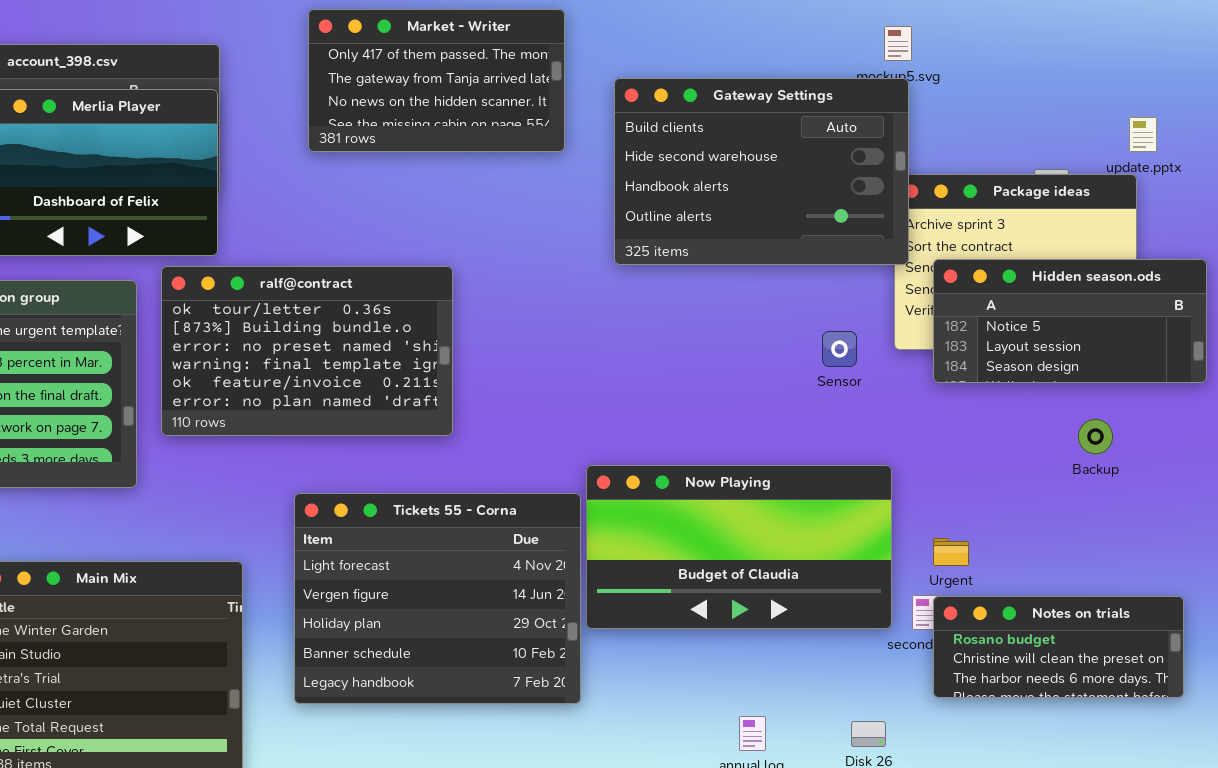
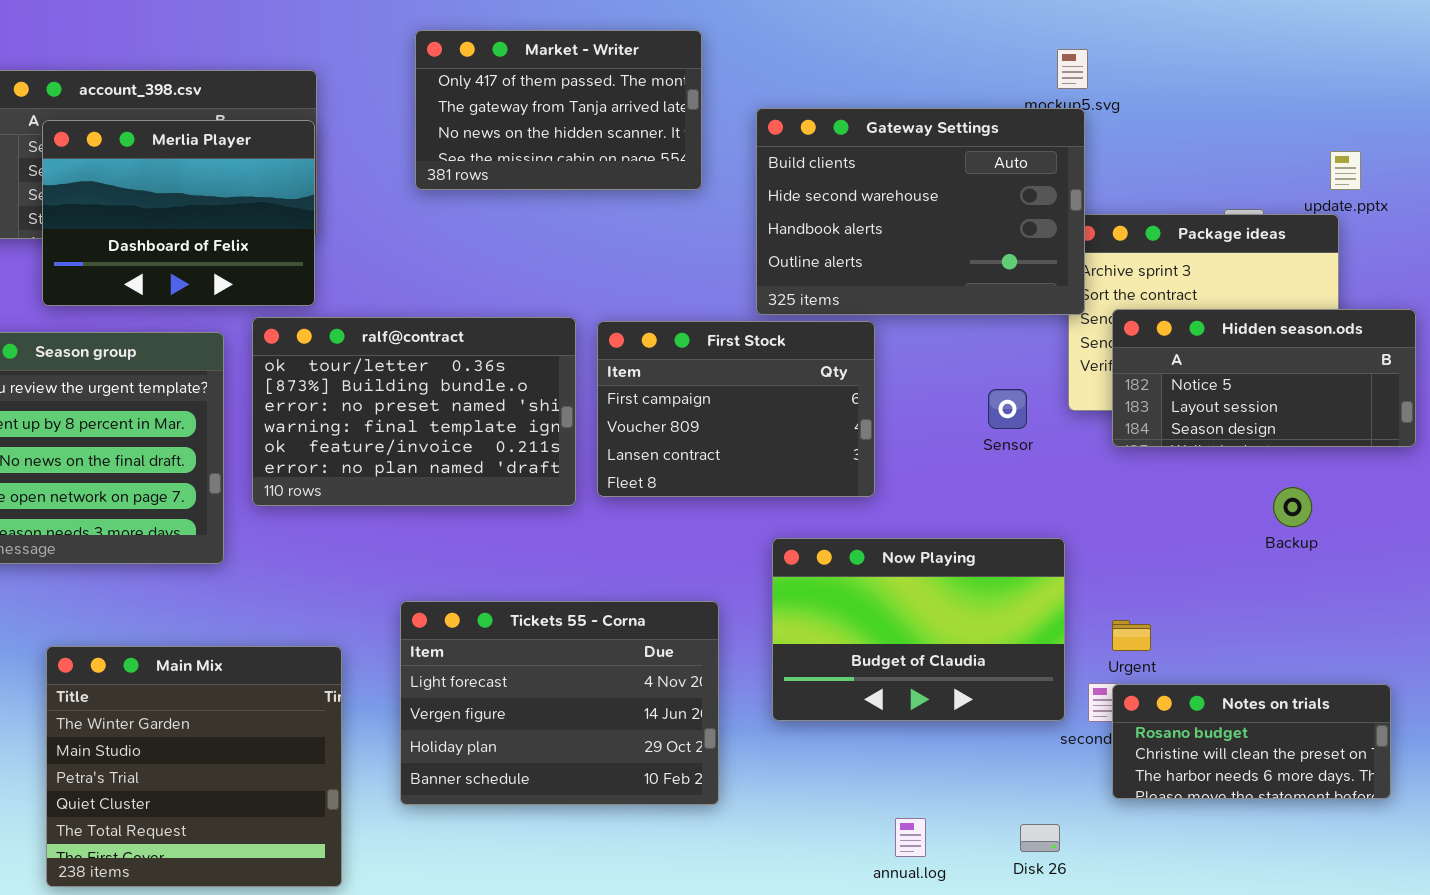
First Stock: none -> [597,321,875,497], opened
Now Playing: [586,465,892,629] -> [772,538,1065,721], resized
Tickets 55 - Corna: [294,493,581,704] -> [400,601,719,805], resized

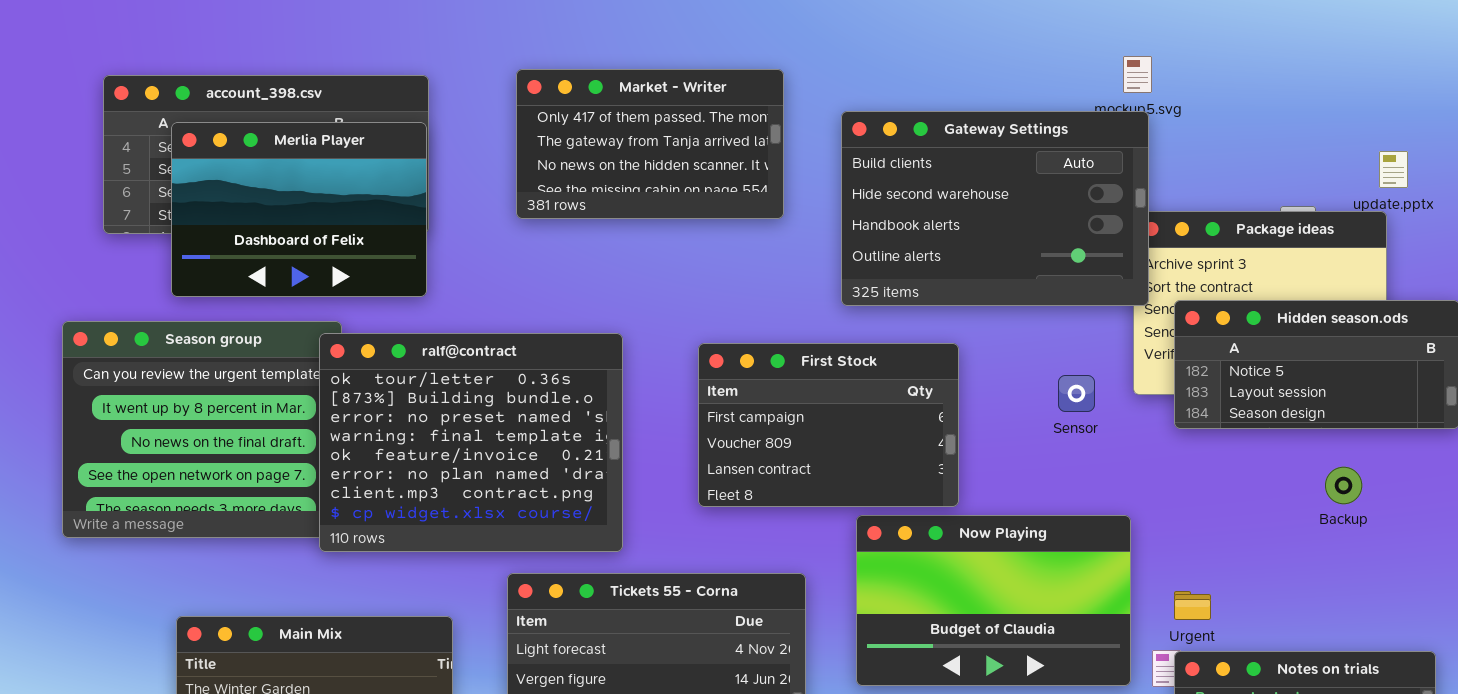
Market - Writer: [415,30,702,190] -> [516,69,784,219], moved
ralf@contract: [252,317,576,506] -> [319,333,623,552], moved, resized
First Stock: [597,321,875,497] -> [698,343,959,507], moved

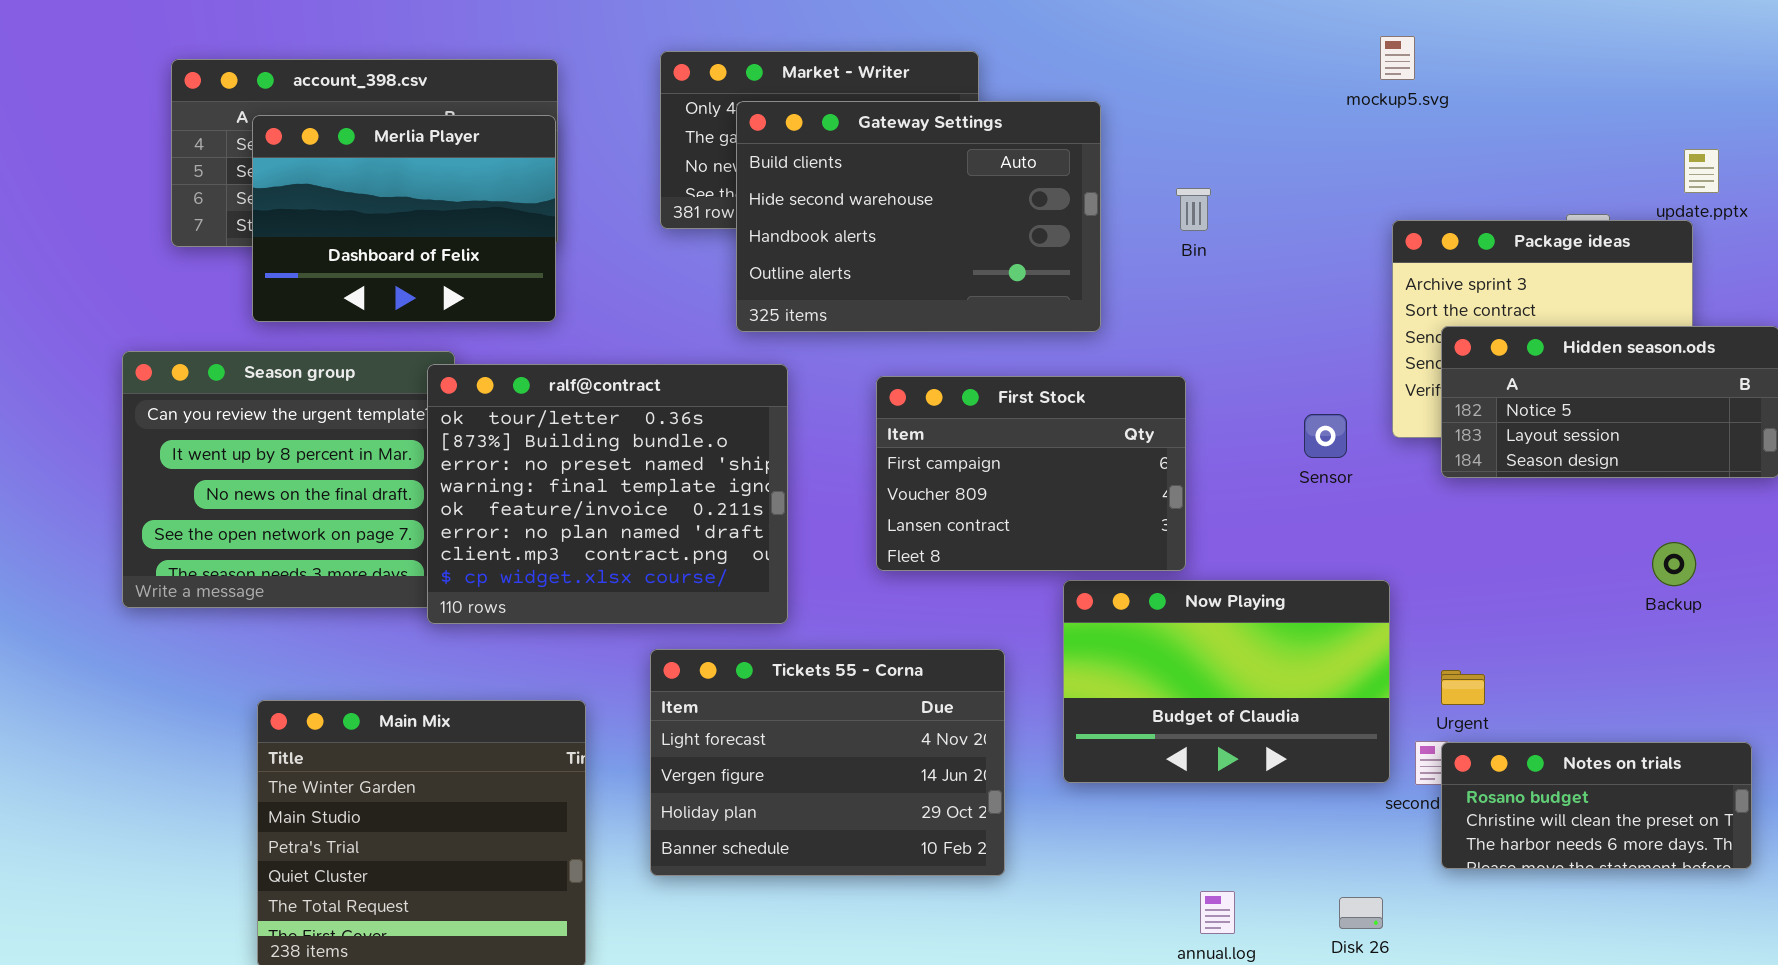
Gateway Settings: [841,111,1149,306] -> [736,101,1101,332], moved
Backup: [1325,467,1362,504] -> [1652,542,1696,586], moved

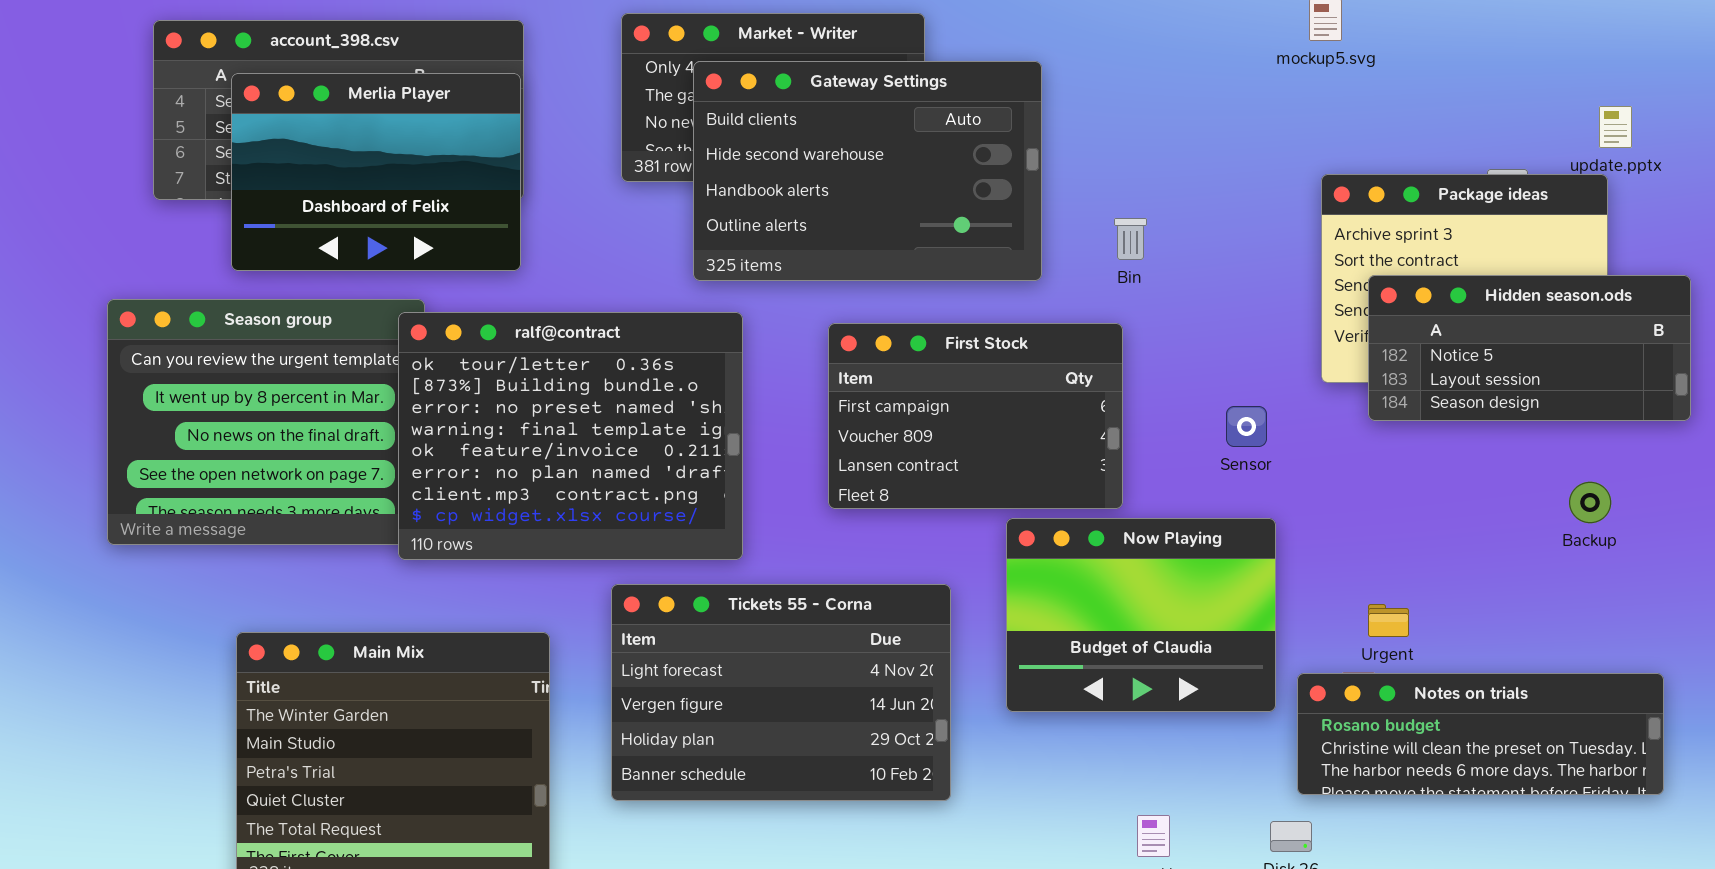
Bin: [1176,188,1211,231] -> [1114,218,1147,260], moved
Sensor: [1304,414,1347,458] -> [1226,406,1267,447], moved
Now Playing: [1063,580,1390,783] -> [1006,518,1276,712], resized
Notes on trials: [1441,742,1752,869] -> [1297,673,1664,795], resized

